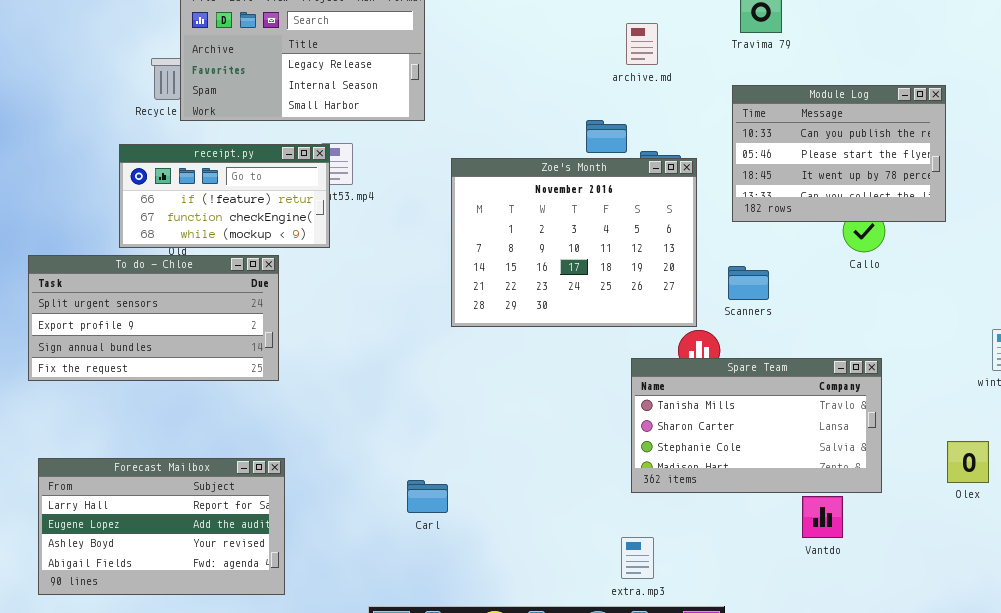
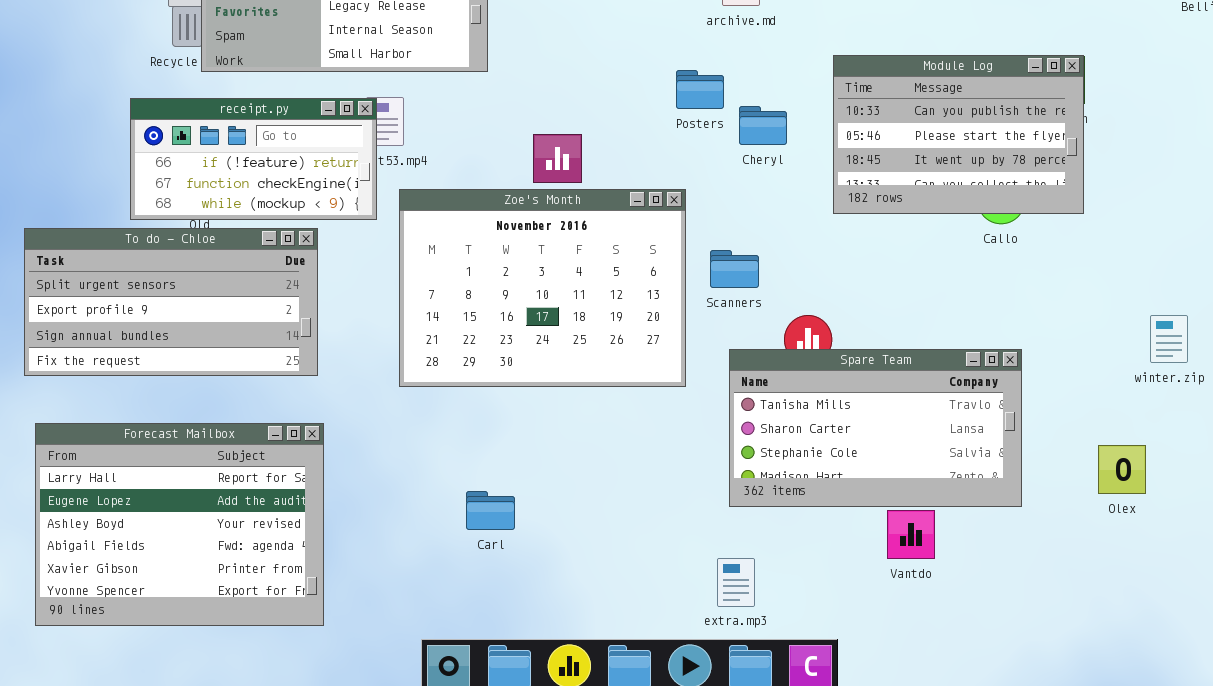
Module Log: [732,85,946,222] -> [833,55,1084,214], moved
Zoe's Month: [451,158,697,327] -> [399,189,686,387], moved
Scanners: [728,266,769,300] -> [710,250,759,288], moved
Forecast Mailbox: [38,458,285,595] -> [35,423,324,626], resized
Vantdo: [802,496,843,538] -> [887,510,935,559], moved

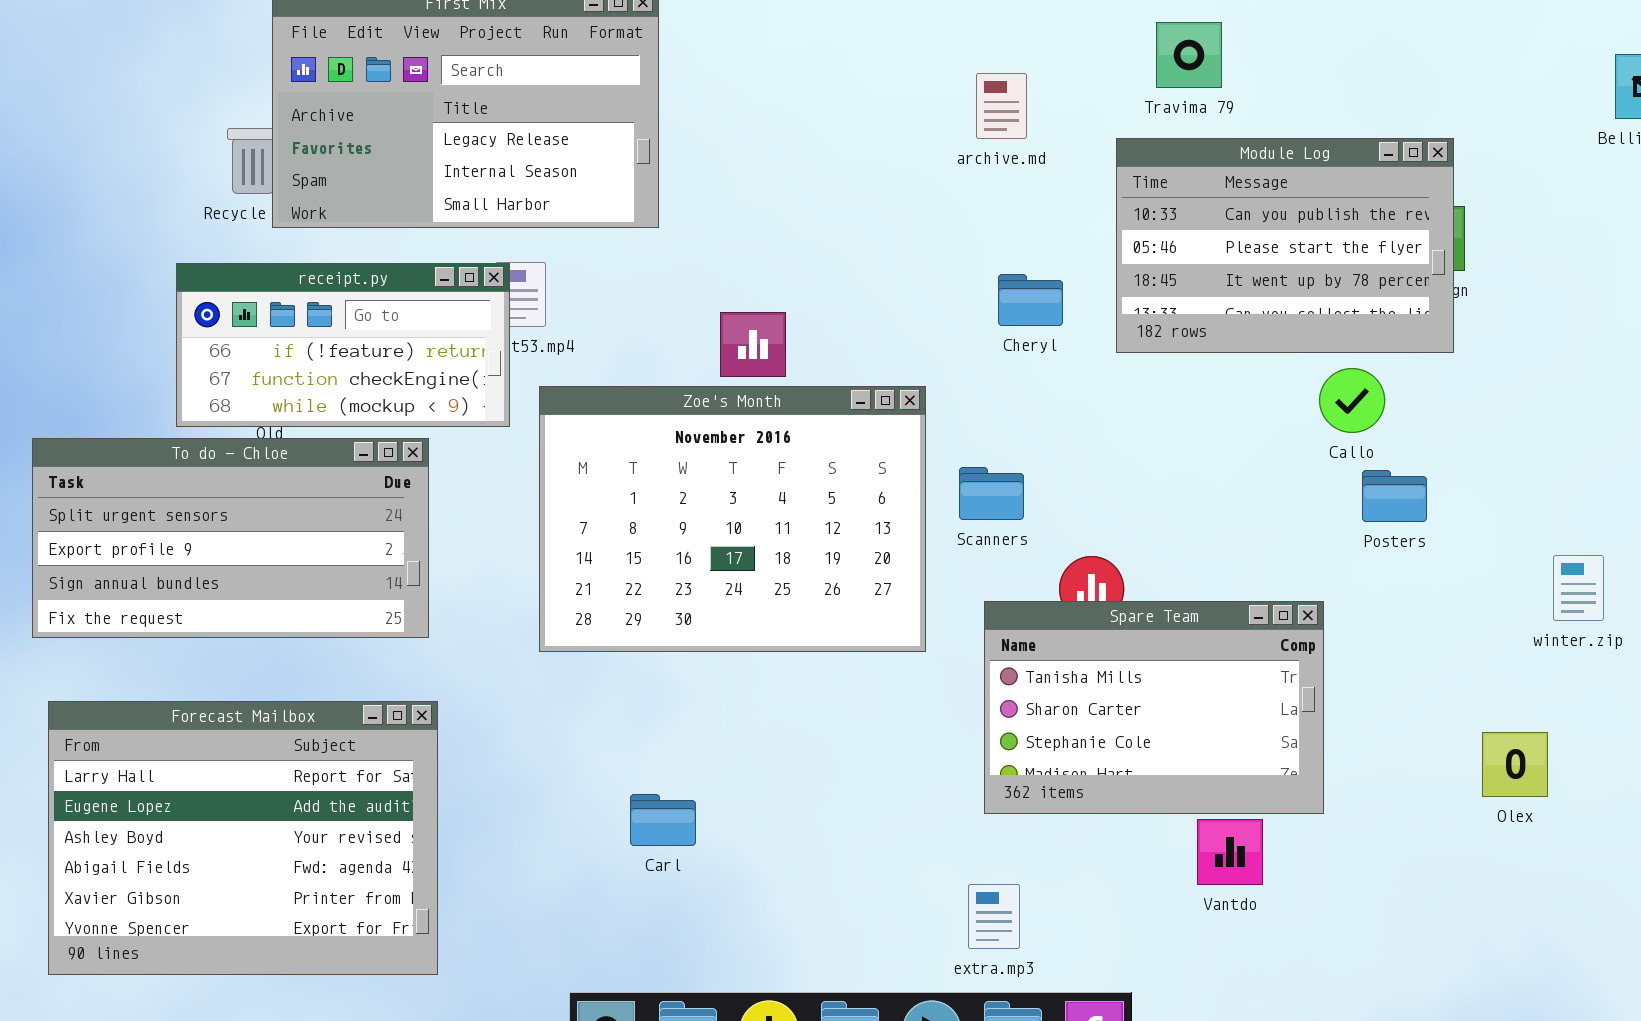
Module Log: [833,55,1084,214] -> [1116,138,1454,353], moved
Posters: [676,70,724,109] -> [1362,470,1427,522], moved
Spare Team: [729,349,1022,507] -> [984,601,1324,814], resized

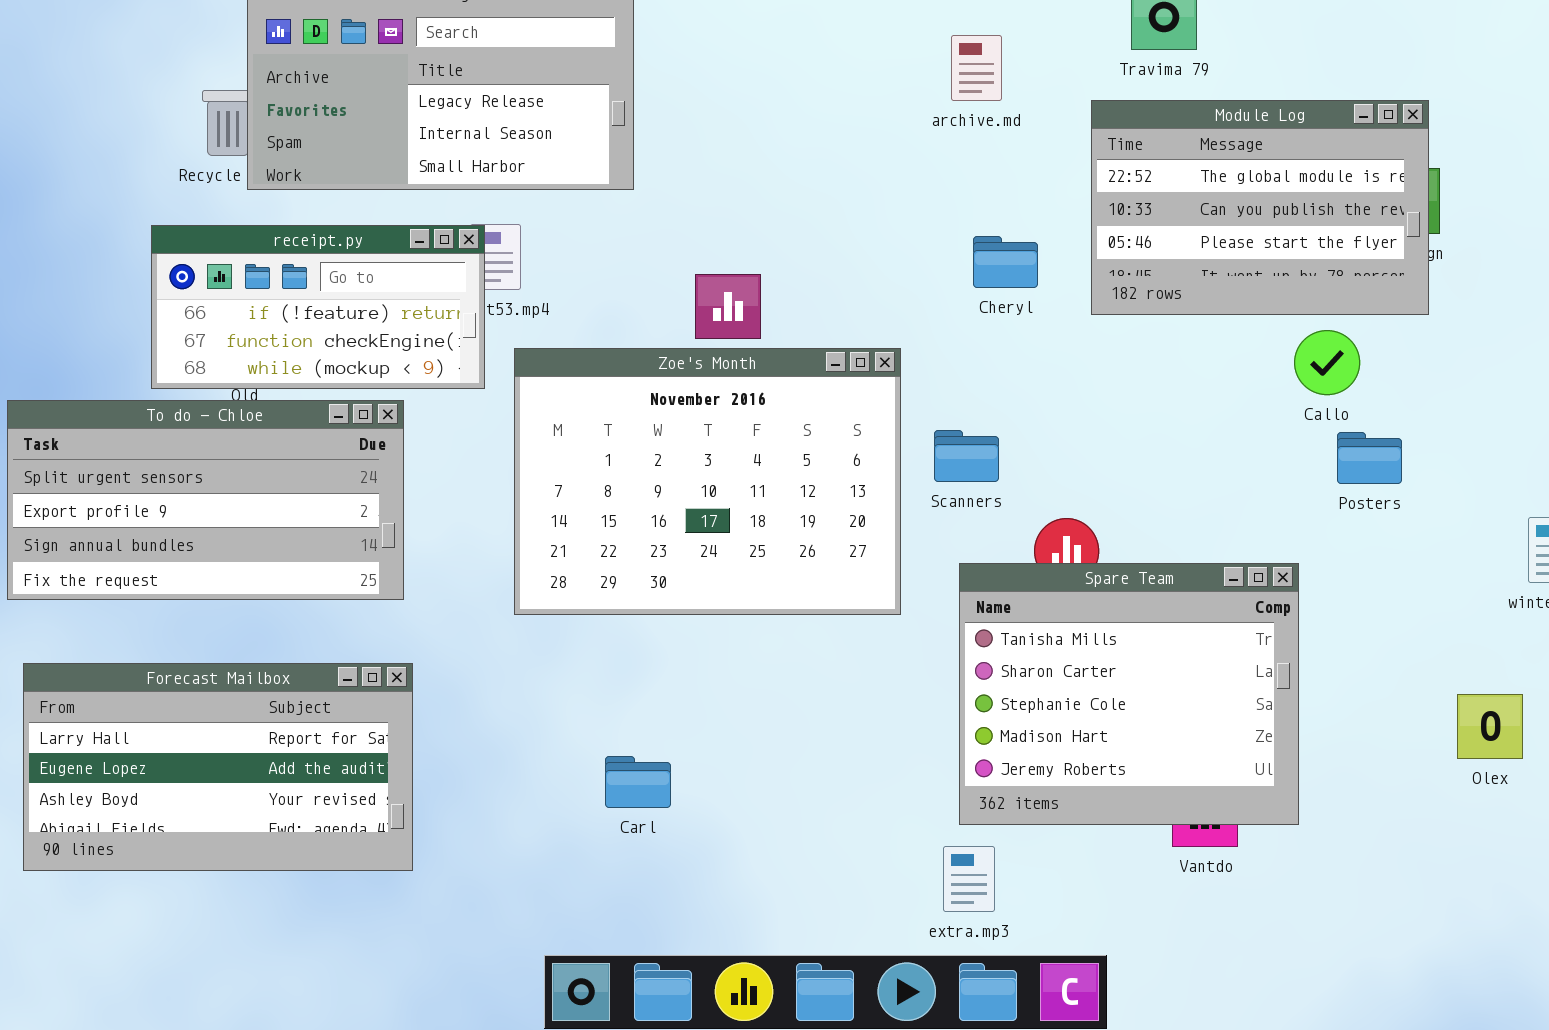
Module Log: [1116,138,1454,353] -> [1091,100,1429,315], scrolled up 1 row
Spare Team: [984,601,1324,814] -> [959,563,1299,825], resized
Forecast Mailbox: [48,701,438,975] -> [23,663,413,871], resized

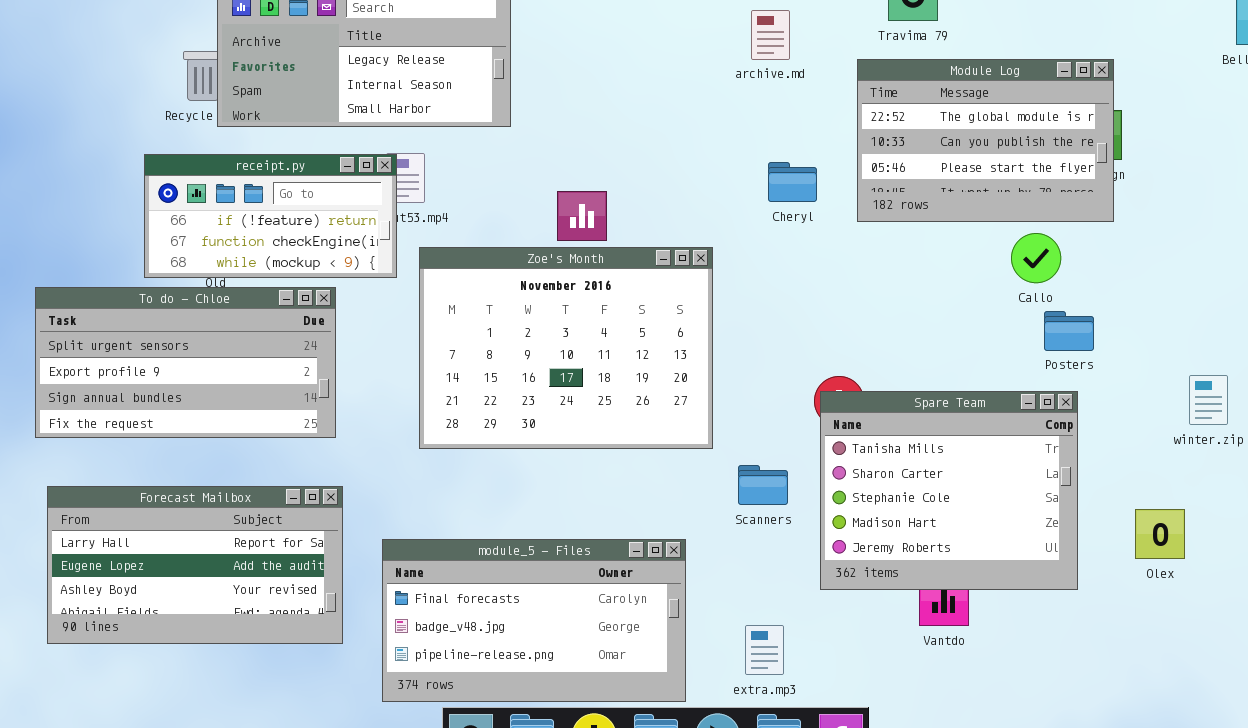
Scanners: [934,430,999,482] -> [738,465,788,505], moved
Spare Team: [959,563,1299,825] -> [820,391,1078,590], moved
module_5 - Files: none -> [382,539,686,702], opened

